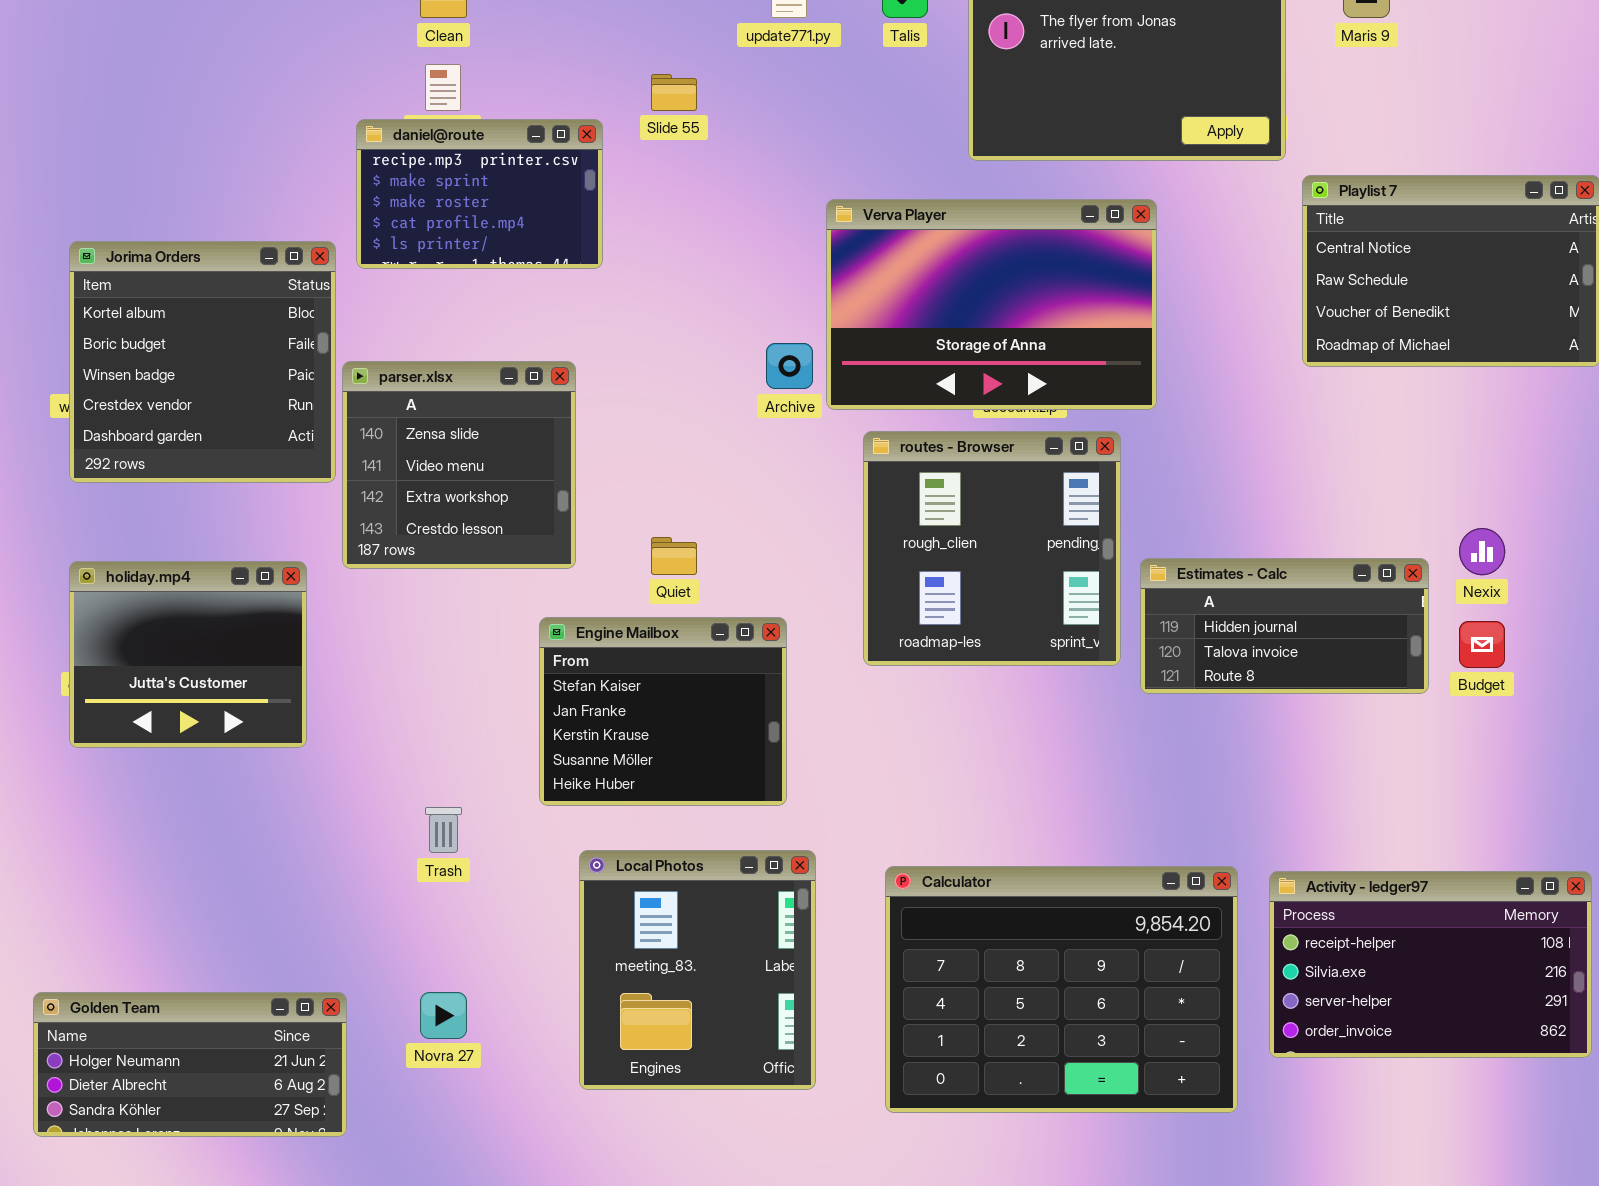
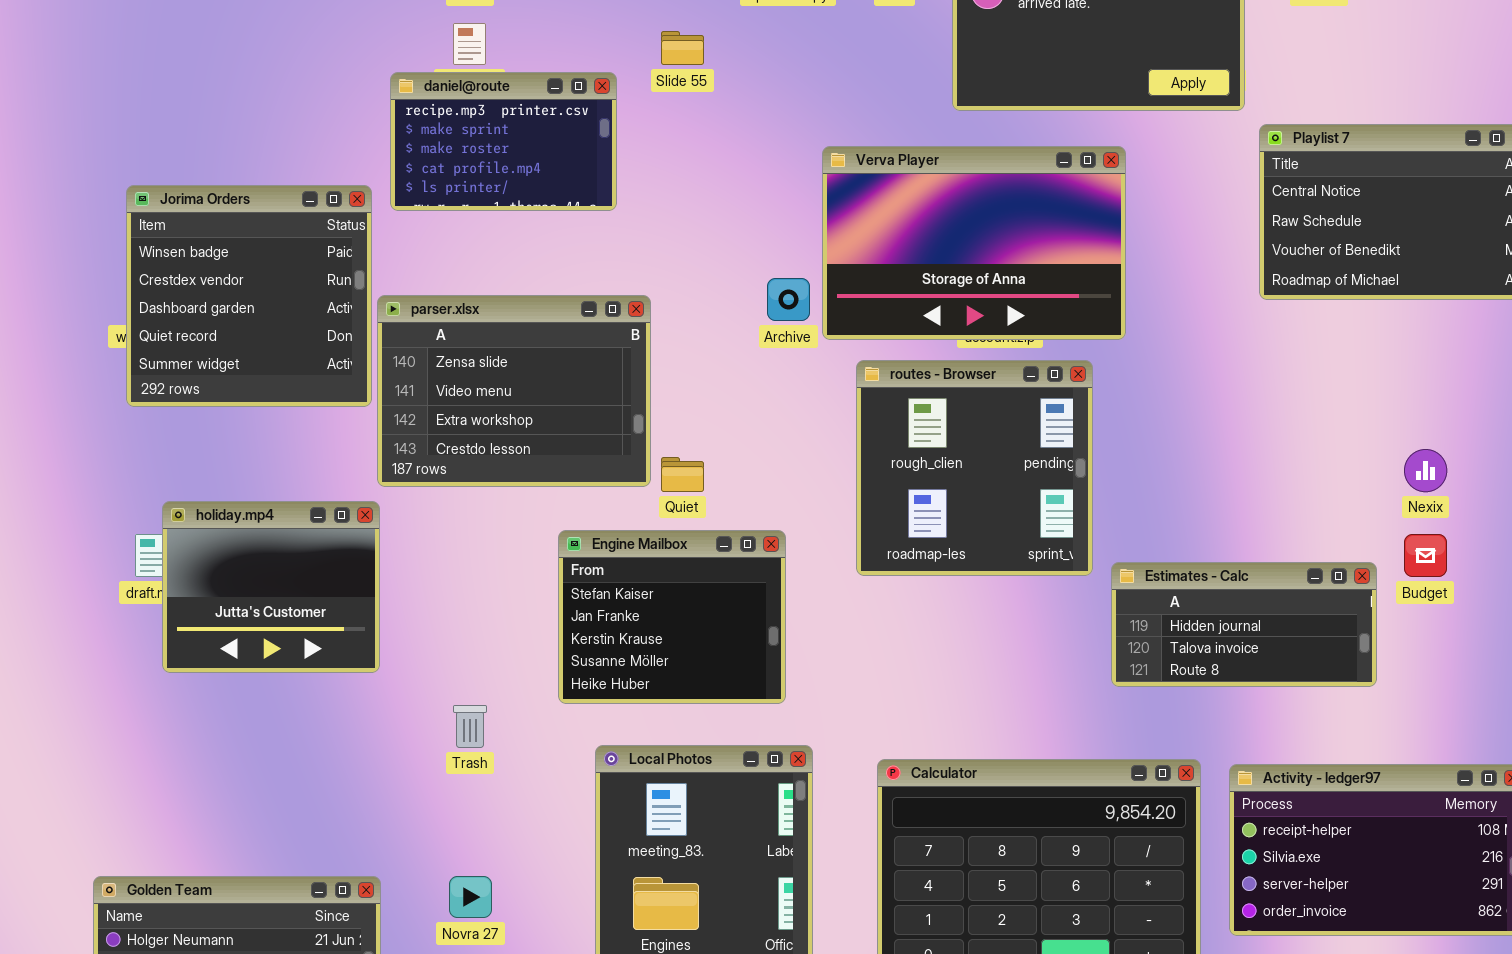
Jorima Orders: [69,241,336,483] -> [126,185,372,407], scrolled down 2 rows
parser.xlsx: [342,361,576,569] -> [377,295,651,487], resized
Estimates - Calc: [1140,558,1429,694] -> [1111,562,1377,687], moved
holiday.mp4: [69,561,307,748] -> [162,501,380,673], moved

